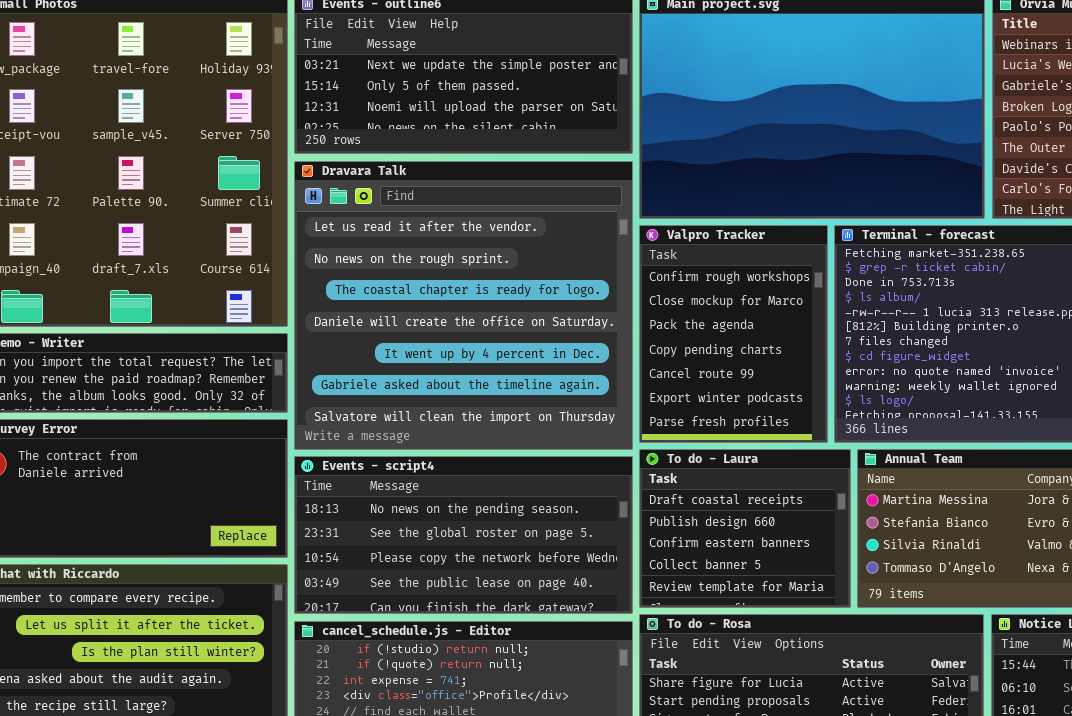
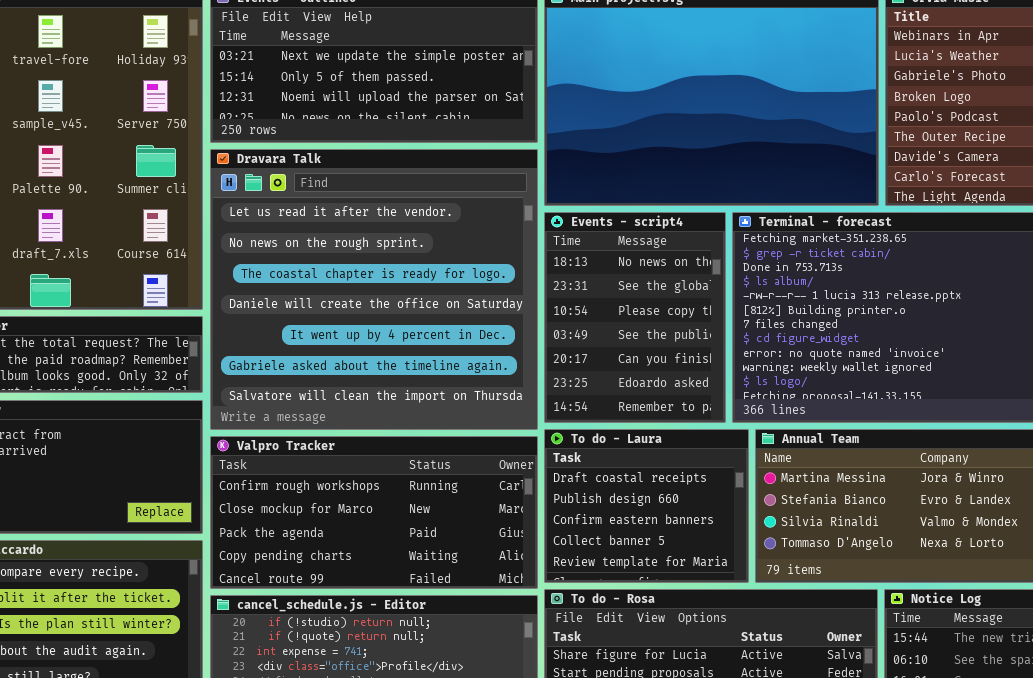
Valpro Tracker: [639,225,828,443] -> [210,436,538,589], moved, resized
Events - script4: [294,456,633,614] -> [544,212,726,423], moved, resized

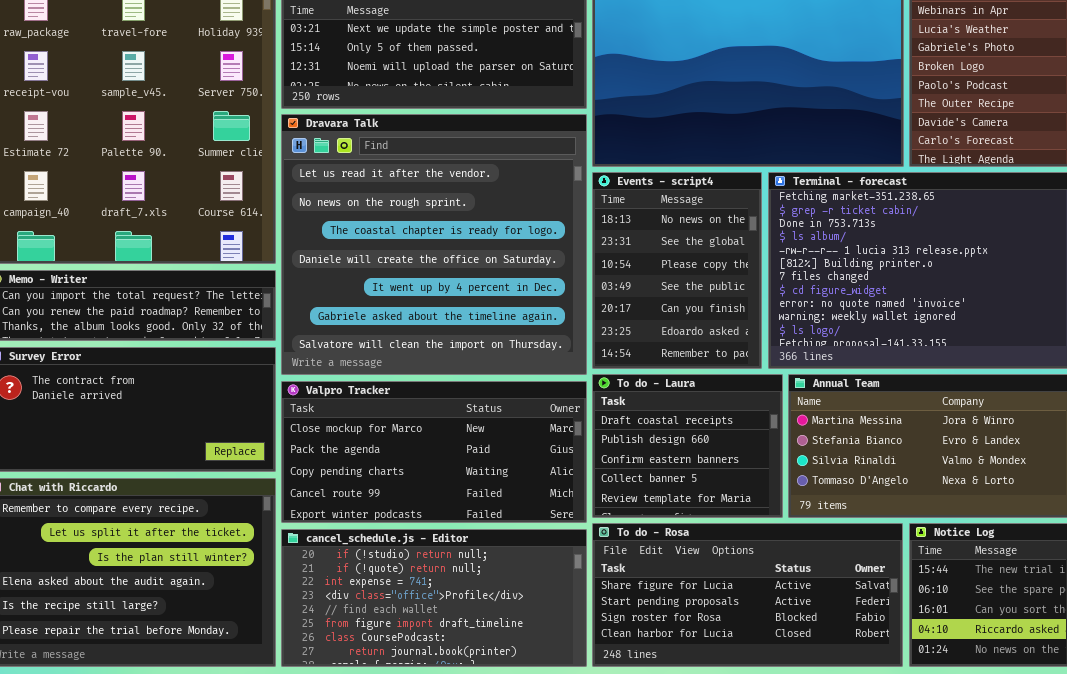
Valpro Tracker: [210,436,538,589] -> [281,381,587,523], scrolled down 1 row

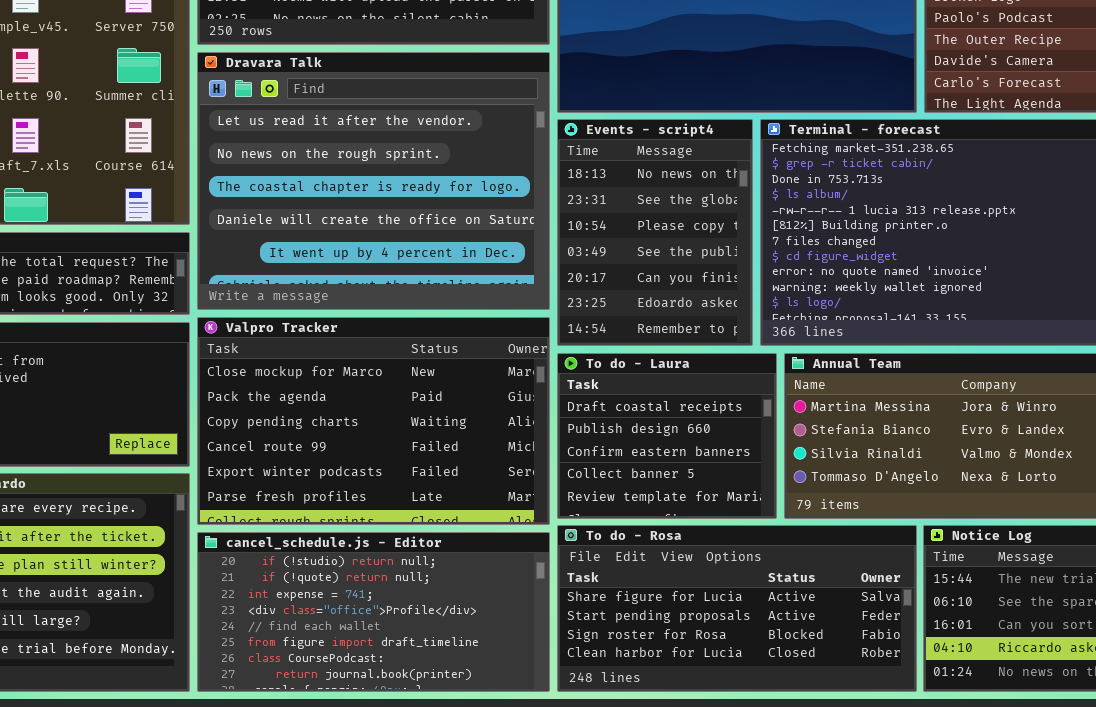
Dravara Talk: [281,114,587,375] -> [197,52,550,310], resized
Valpro Tracker: [281,381,587,523] -> [197,317,550,525], resized

